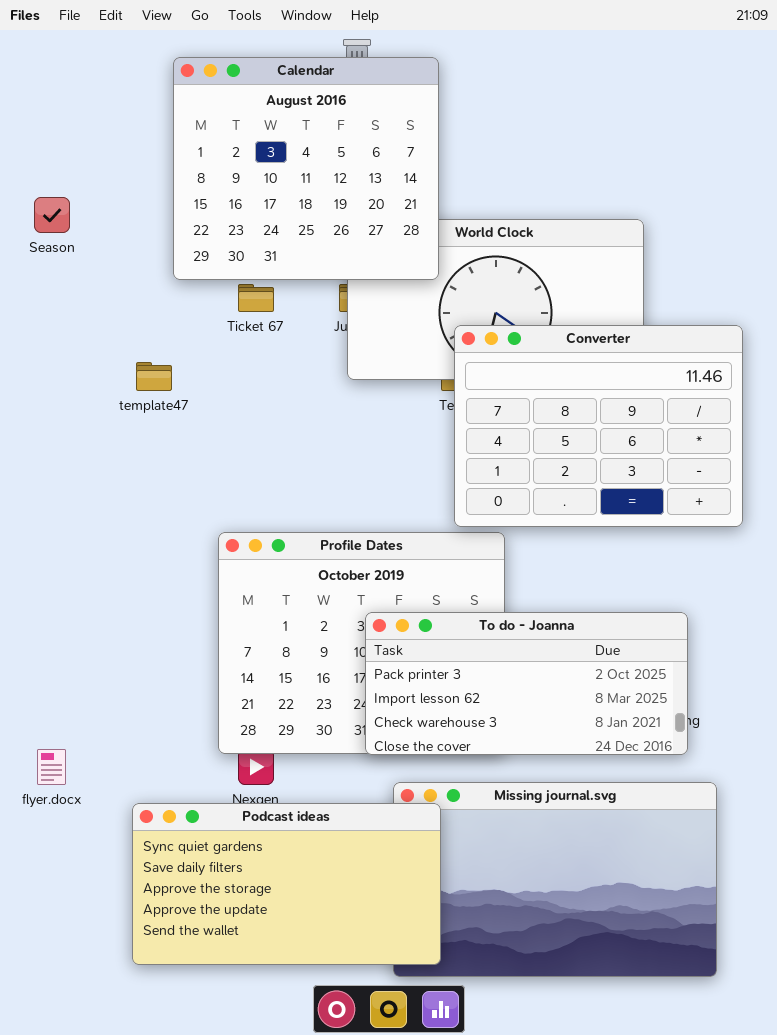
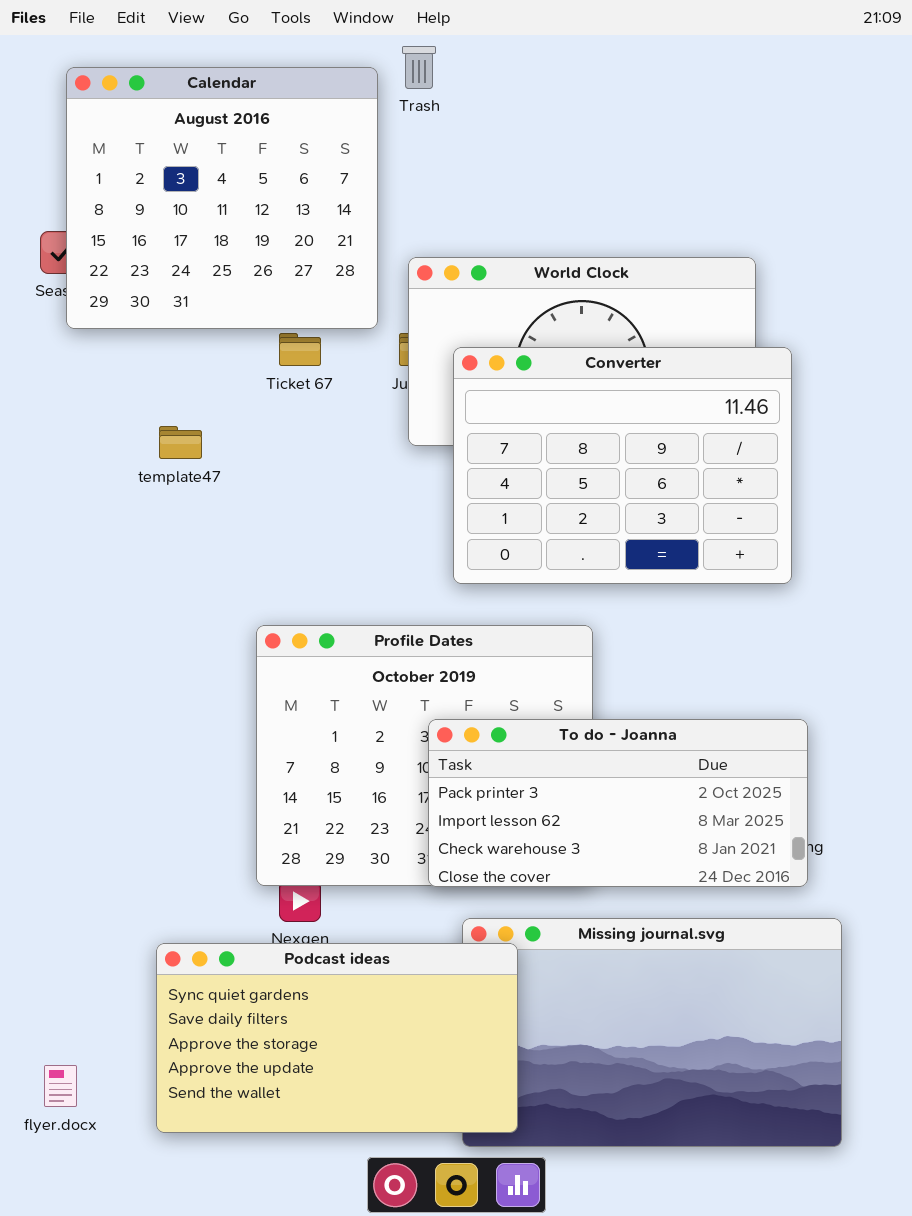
Calendar: [173,57,439,280] -> [66,67,378,329], moved
Converter: [454,325,743,527] -> [453,347,792,584], moved
flyer.docx: [37,749,66,785] -> [44,1065,77,1107], moved

